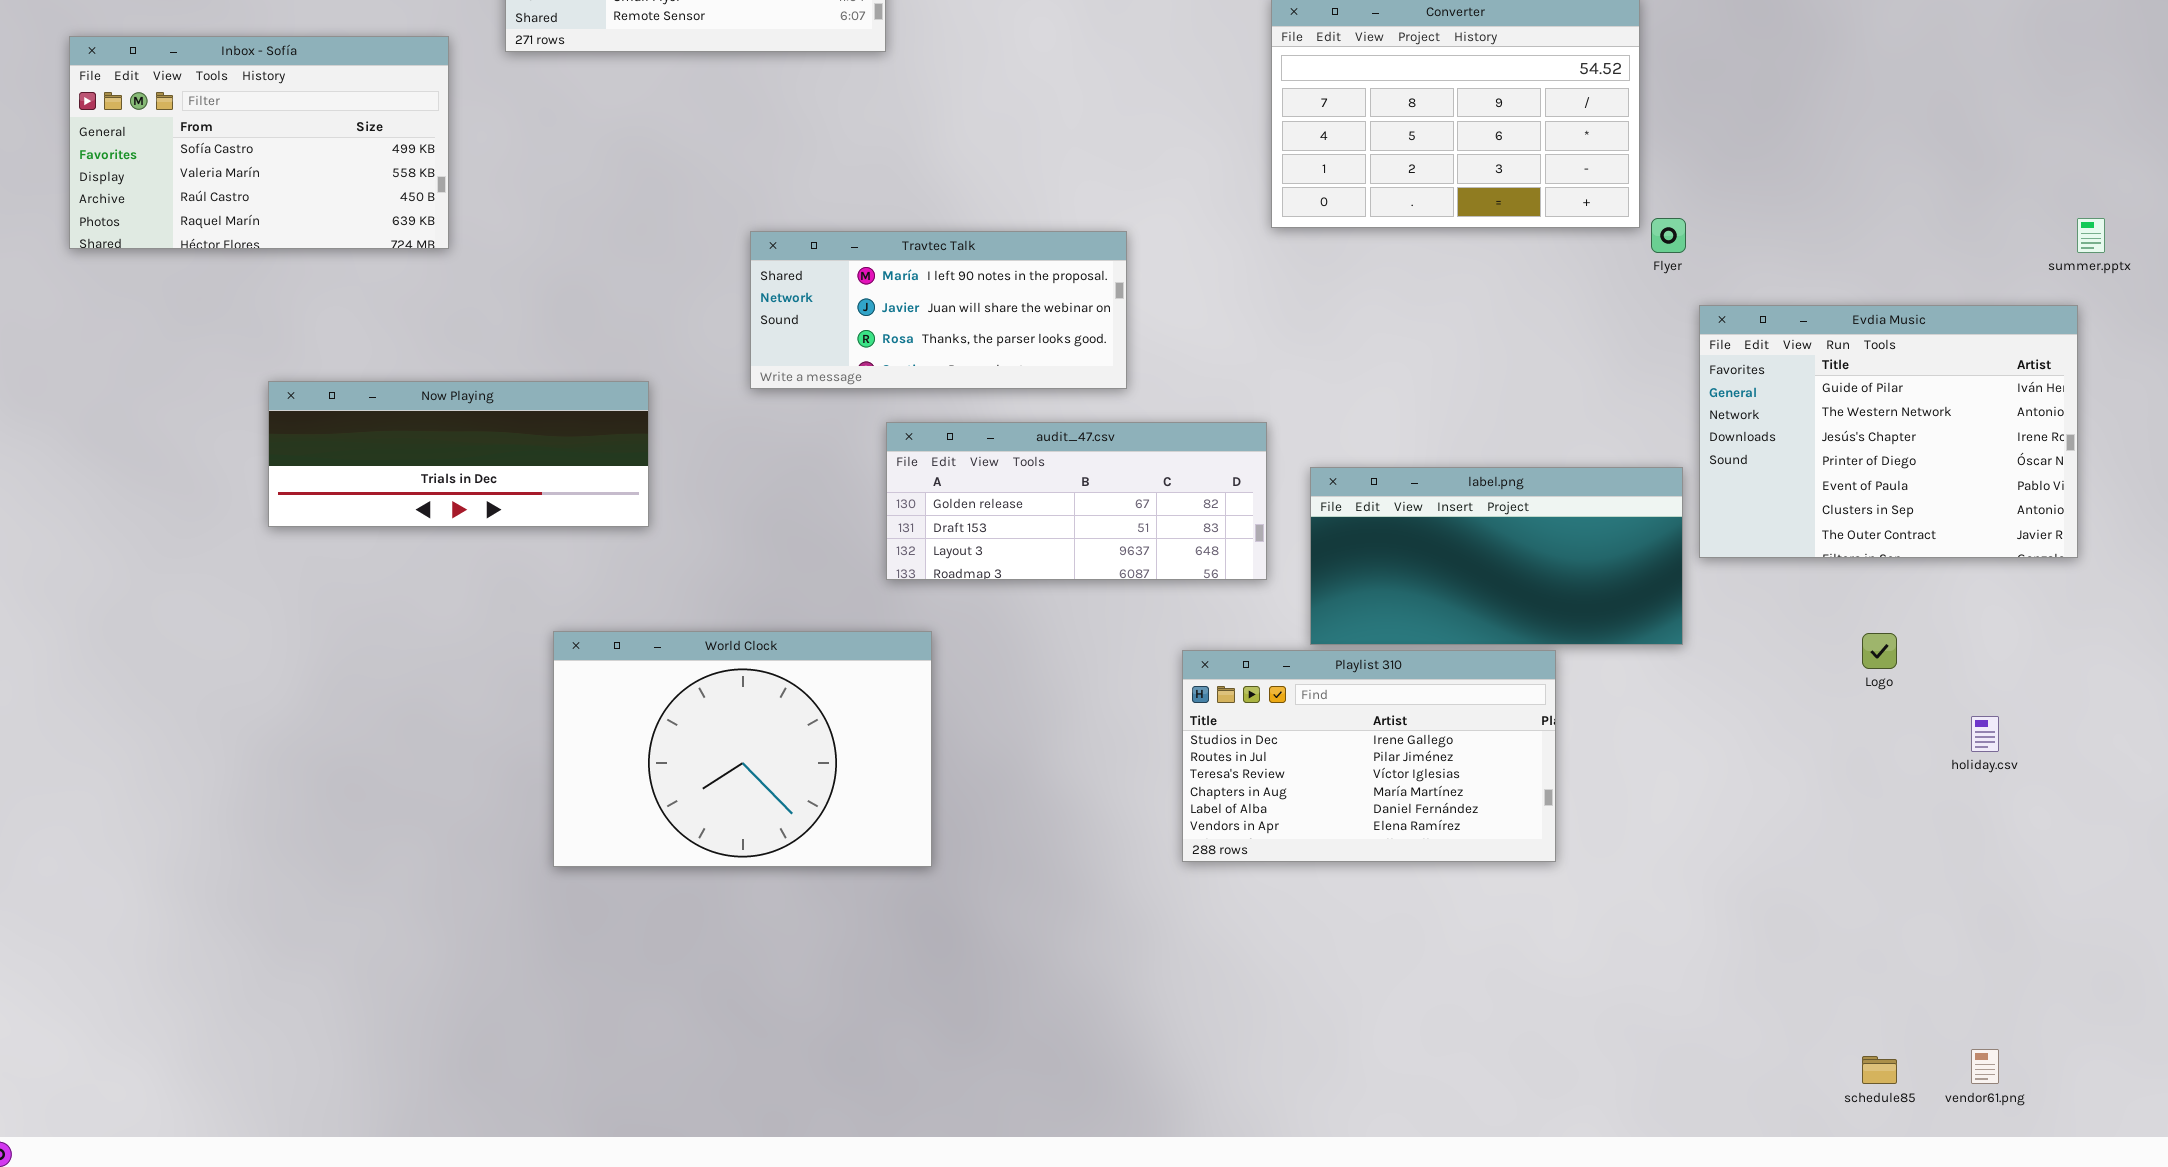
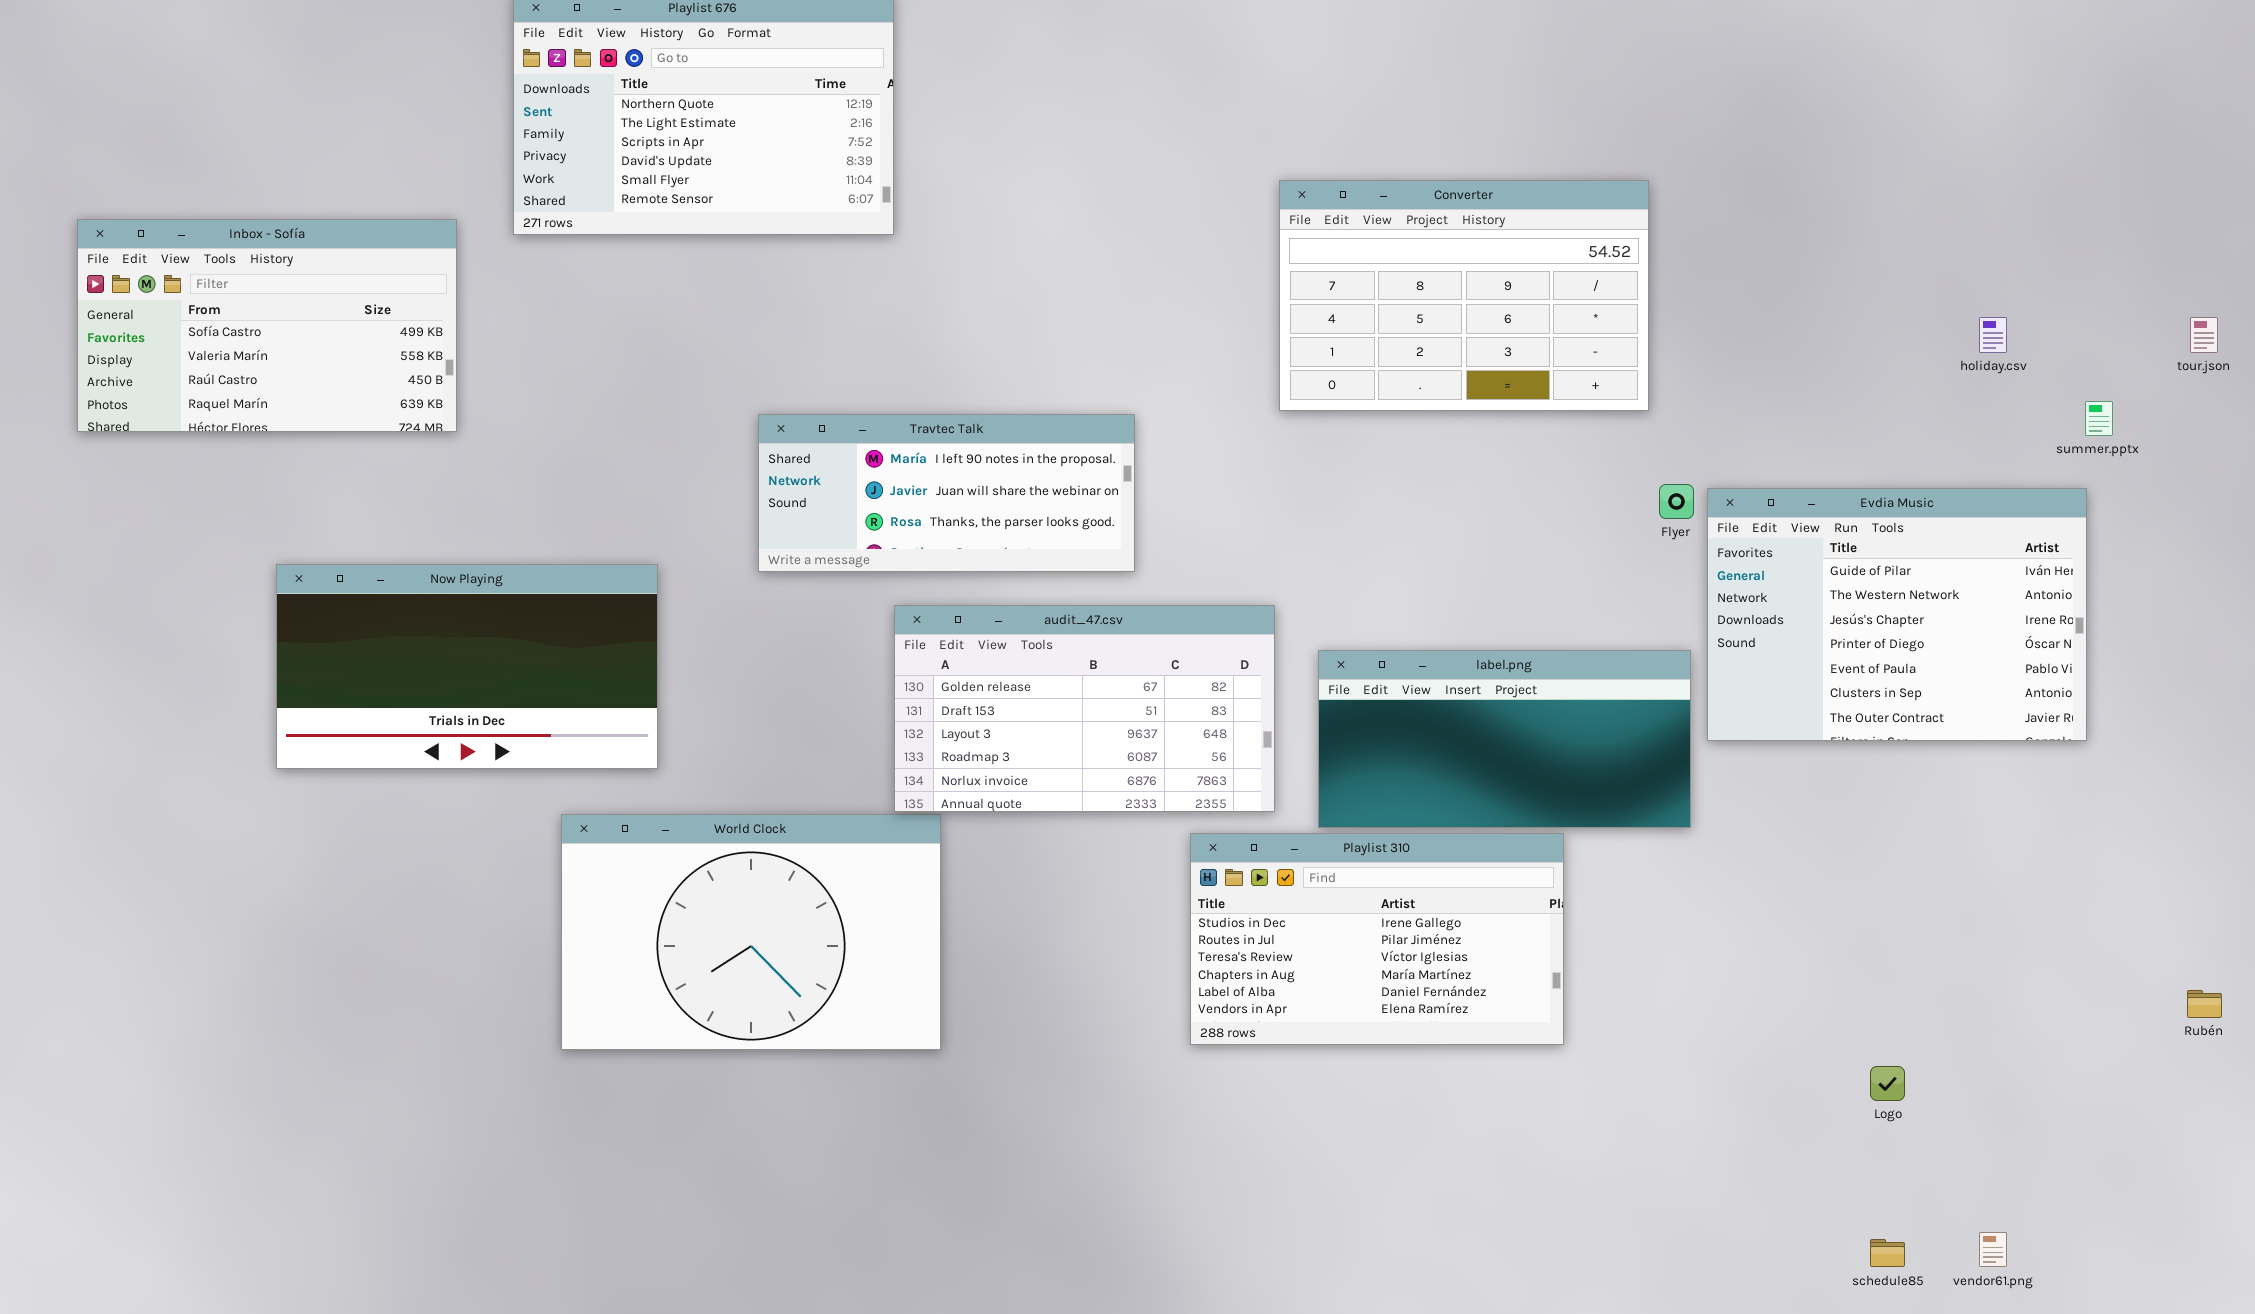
Flyer: [1651,218,1686,253] -> [1659,484,1694,519], moved
Now Playing: [268,381,649,527] -> [276,564,658,769], resized
audit_47.csv: [886,422,1267,580] -> [894,605,1275,812], resized
Logo: [1862,633,1897,669] -> [1870,1066,1905,1101], moved
holiday.csv: [1971,716,1999,752] -> [1979,317,2007,353], moved

